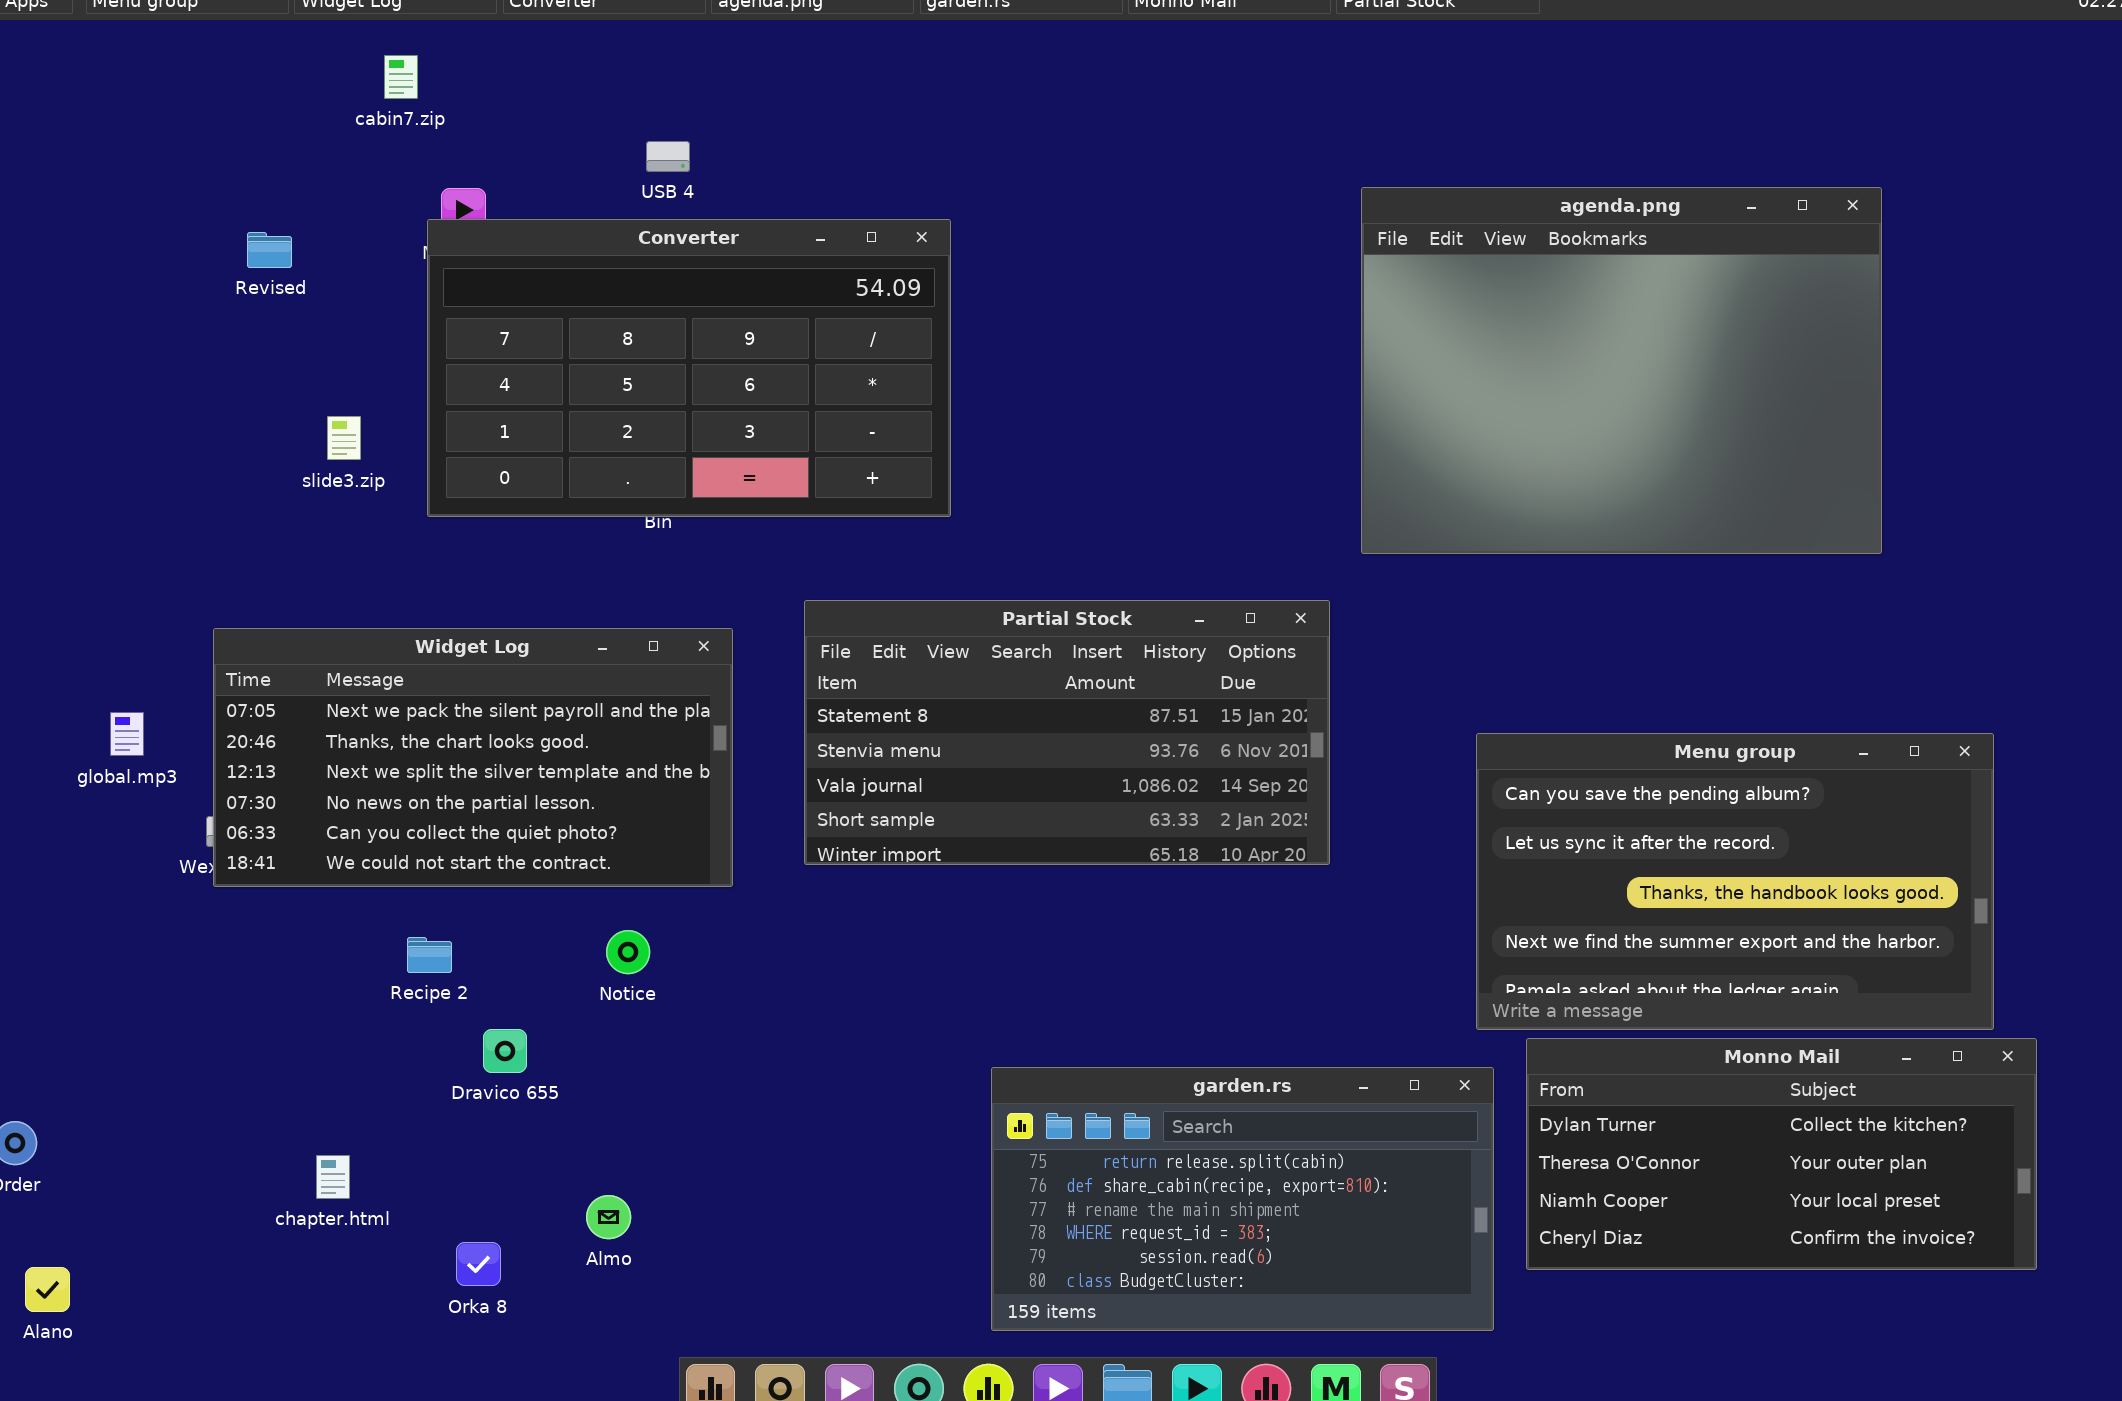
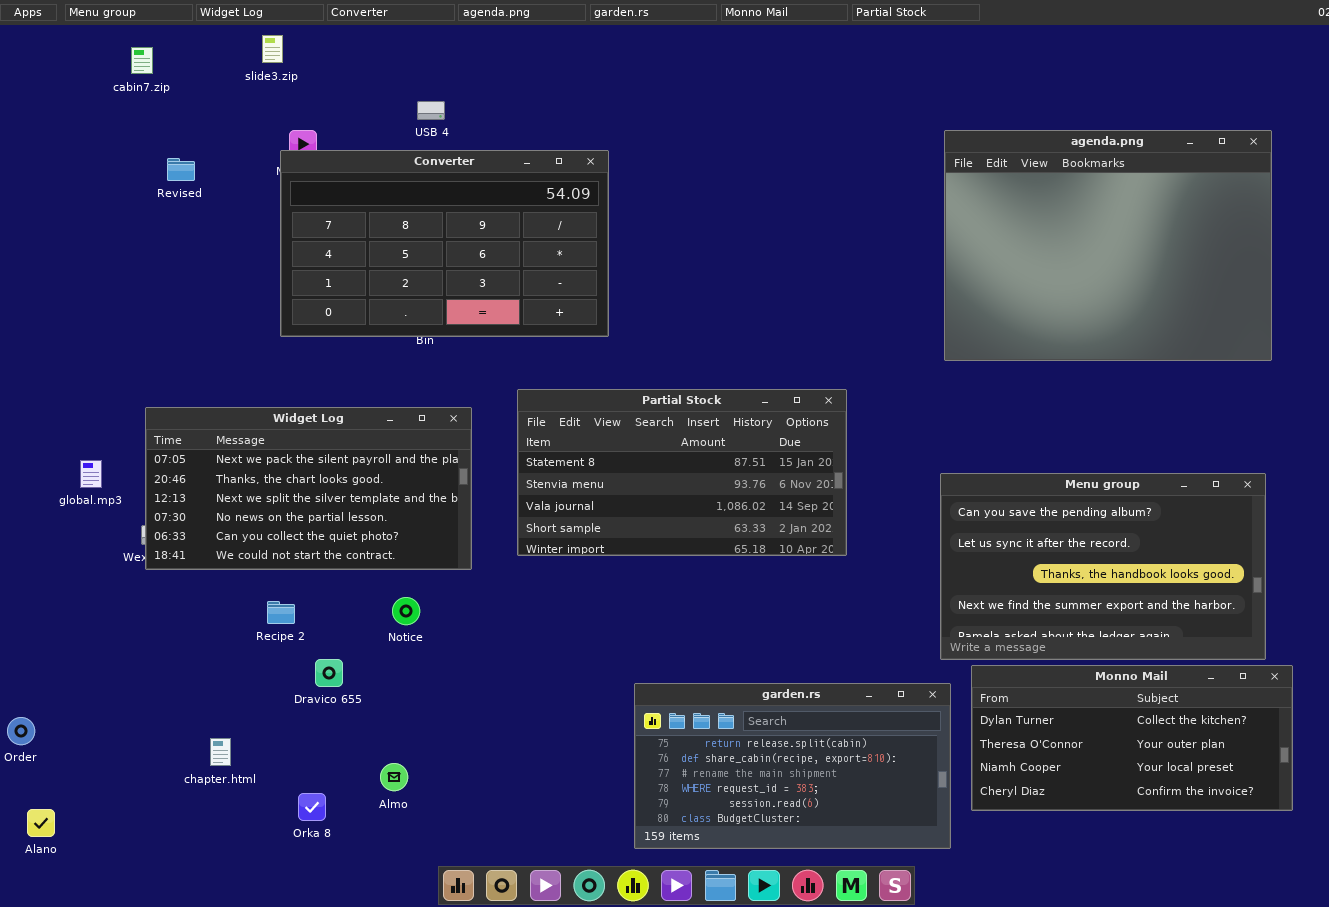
cabin7.zip: [384,55,418,99] -> [131,47,153,74], moved
agenda.png: [1361,187,1882,554] -> [944,130,1272,361], moved
slide3.zip: [327,416,361,460] -> [262,35,283,63], moved

